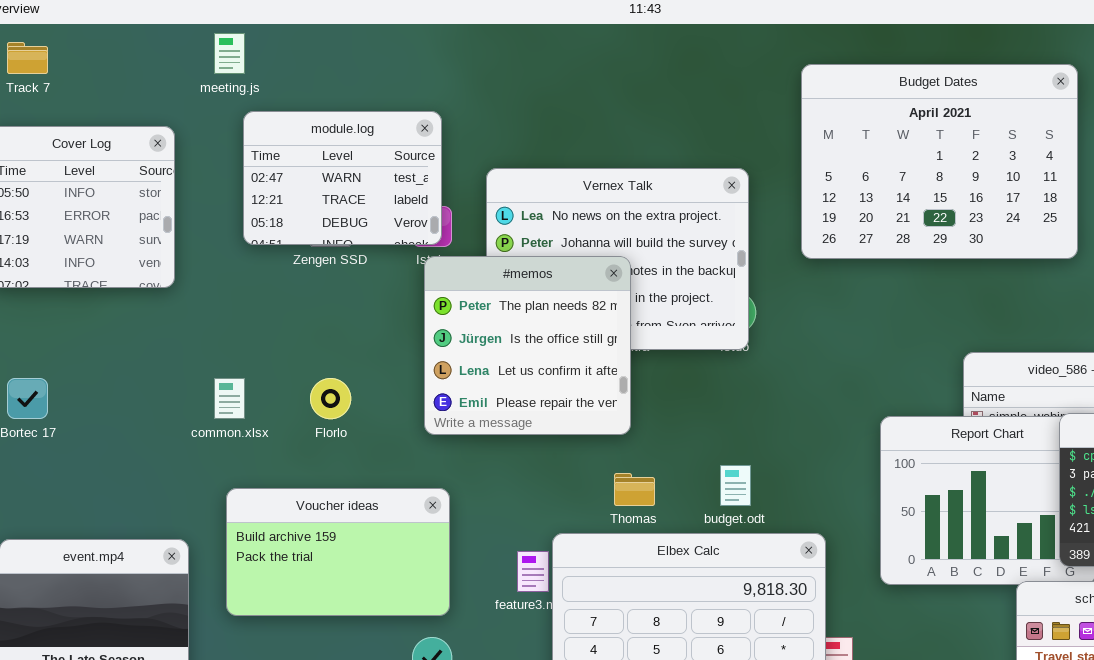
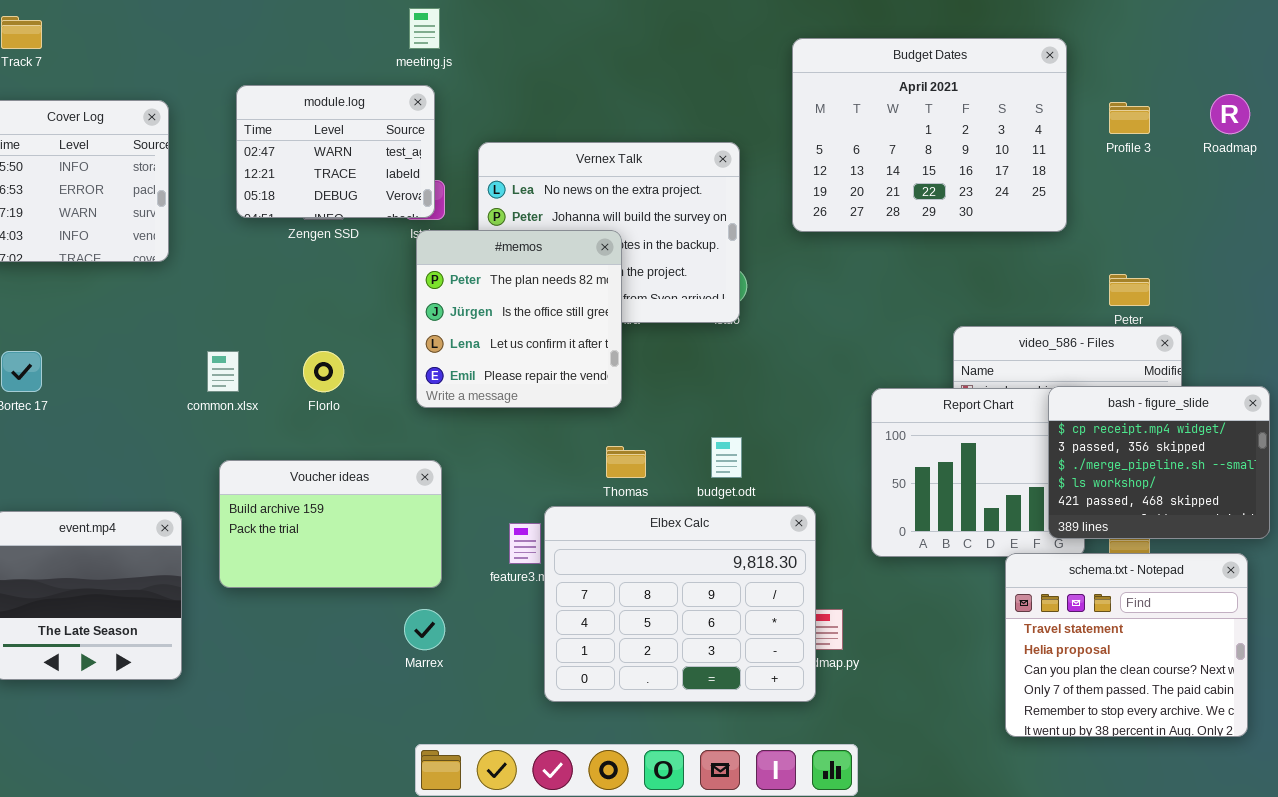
meeting.js: [214,33,245,74] -> [409,8,440,49], moved

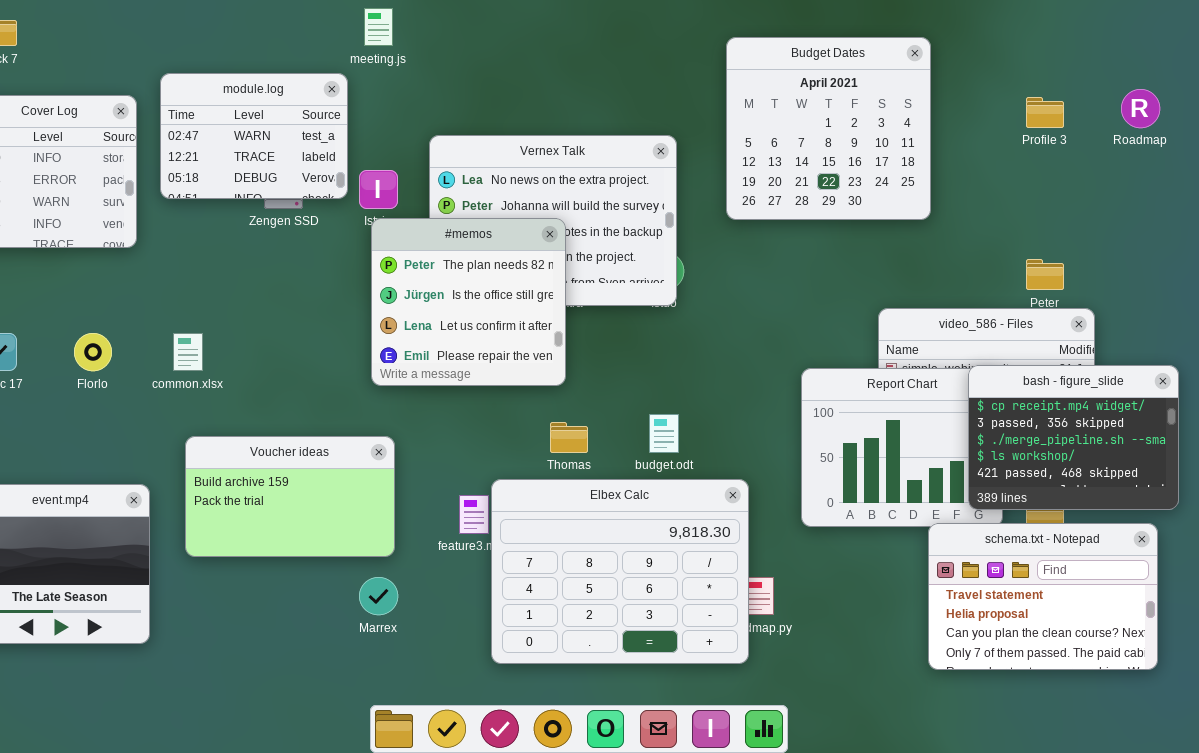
Budget Dates: [792,38,1067,232] -> [726,37,931,220], resized
module.log: [236,85,435,218] -> [160,73,348,199], moved
Florlo: [303,351,344,392] -> [74,333,112,371], moved
schema.txt - Notepad: [1005,553,1248,737] -> [928,523,1158,670], resized

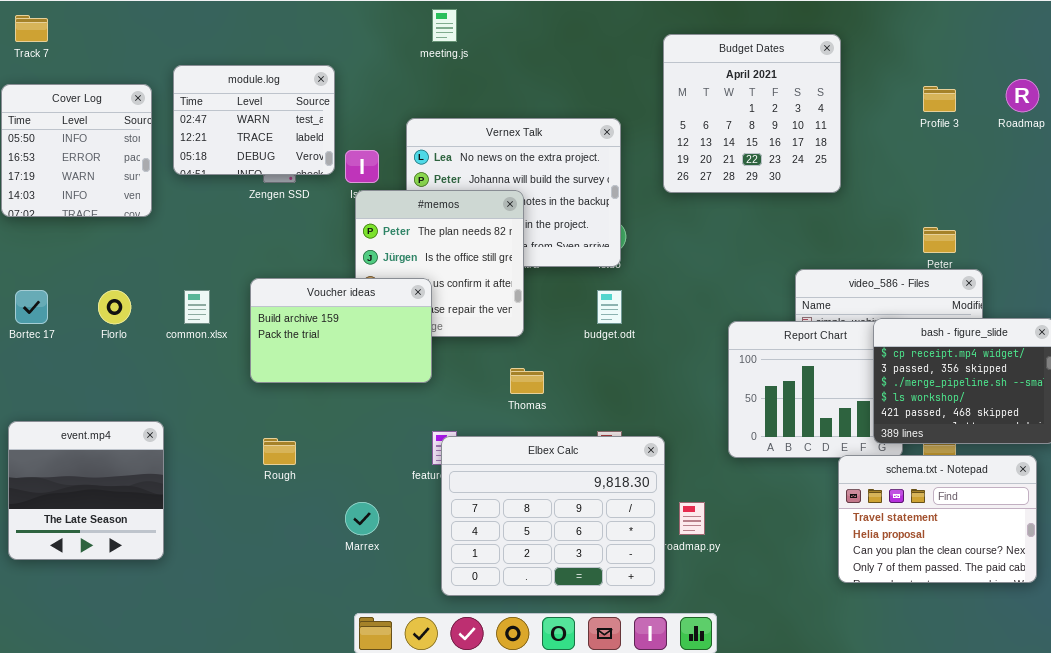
meeting.js: [364,8,393,46] -> [432,9,457,42], moved
budget.odt: [649,414,679,453] -> [597,290,622,324], moved
Voucher ideas: [185,436,395,557] -> [250,278,432,383], moved
Elbex Calc: [491,479,749,664] -> [441,436,665,596], moved

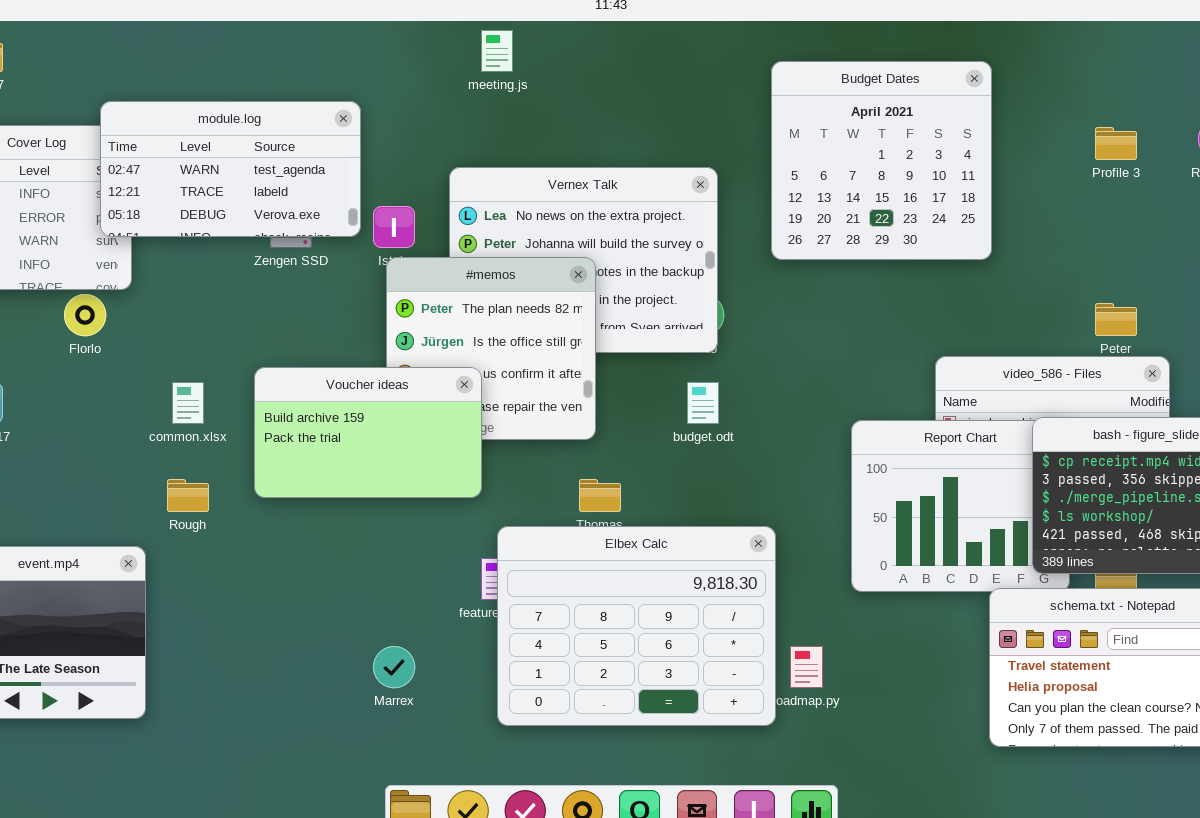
module.log: [173,65,335,175] -> [100,101,361,237], resized
Florlo: [98,290,131,324] -> [64,294,106,336], moved
Elbex Calc: [441,436,665,596] -> [497,526,776,726], moved
Rough: [263,438,296,465] -> [167,479,209,512], moved

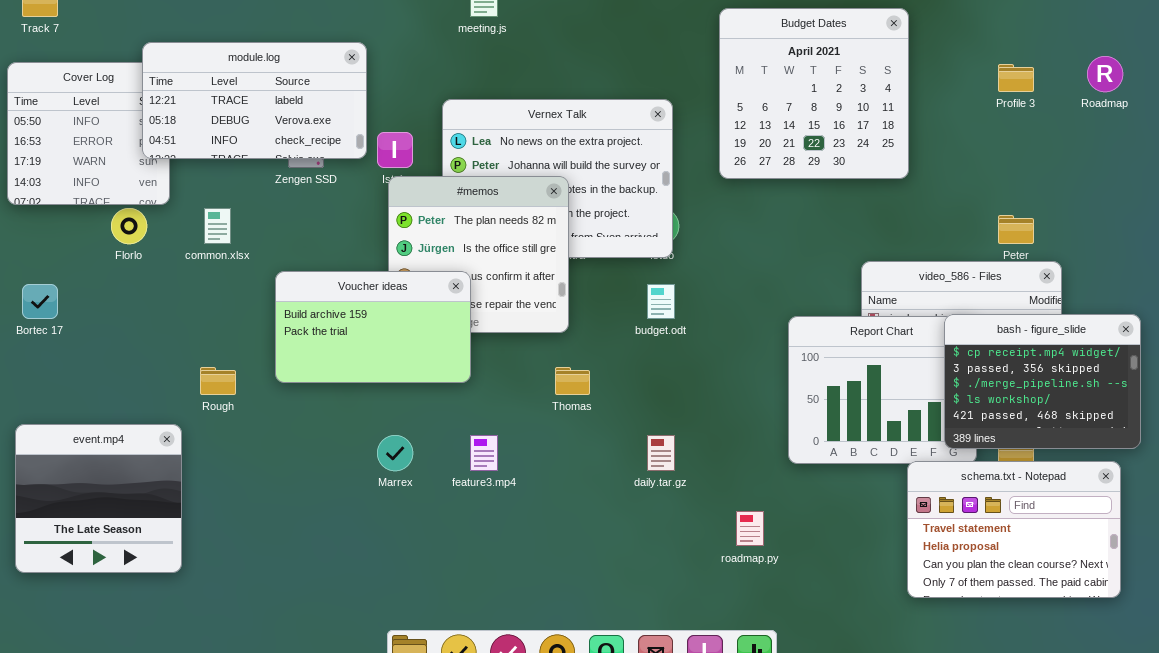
module.log: [100,101,361,237] -> [142,42,367,159], scrolled down 1 row
common.xlsx: [172,382,204,424] -> [204,208,231,244], moved
Elbex Calc: [497,526,776,726] -> none, closed
Marrex: [373,646,415,688] -> [377,435,413,471], moved

